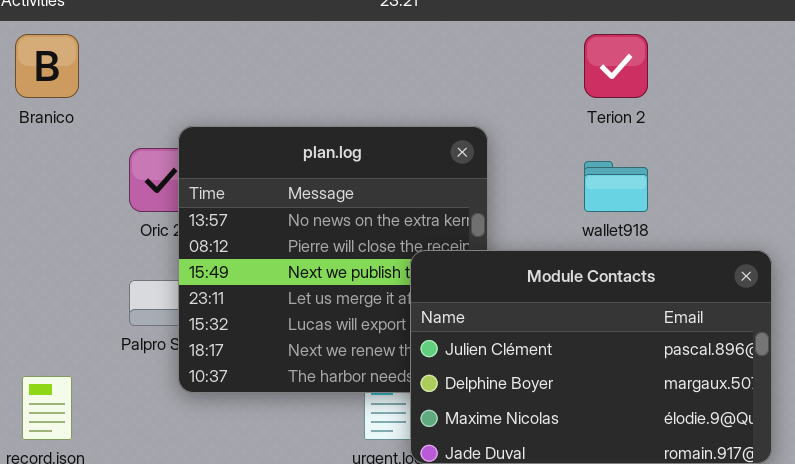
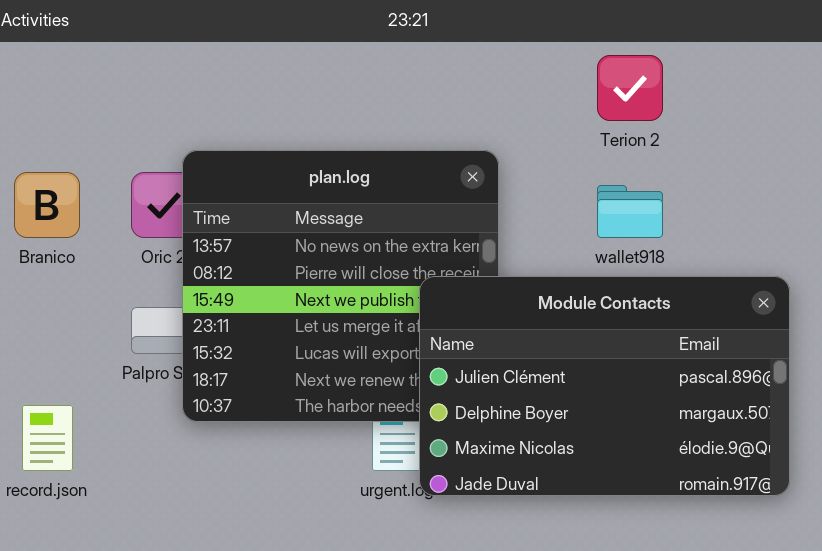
Branico: [15,34,79,98] -> [14,172,80,238], moved

